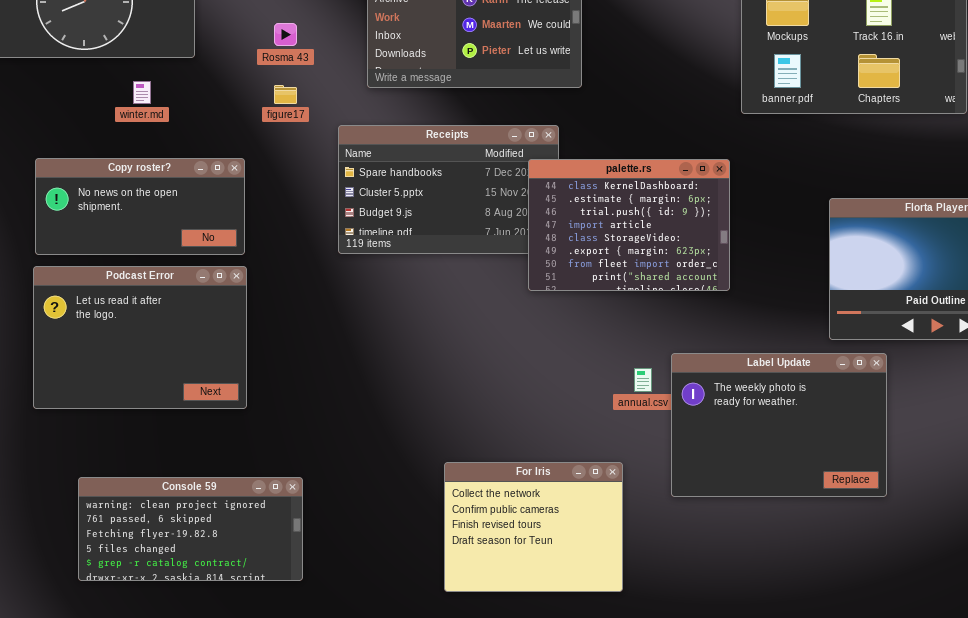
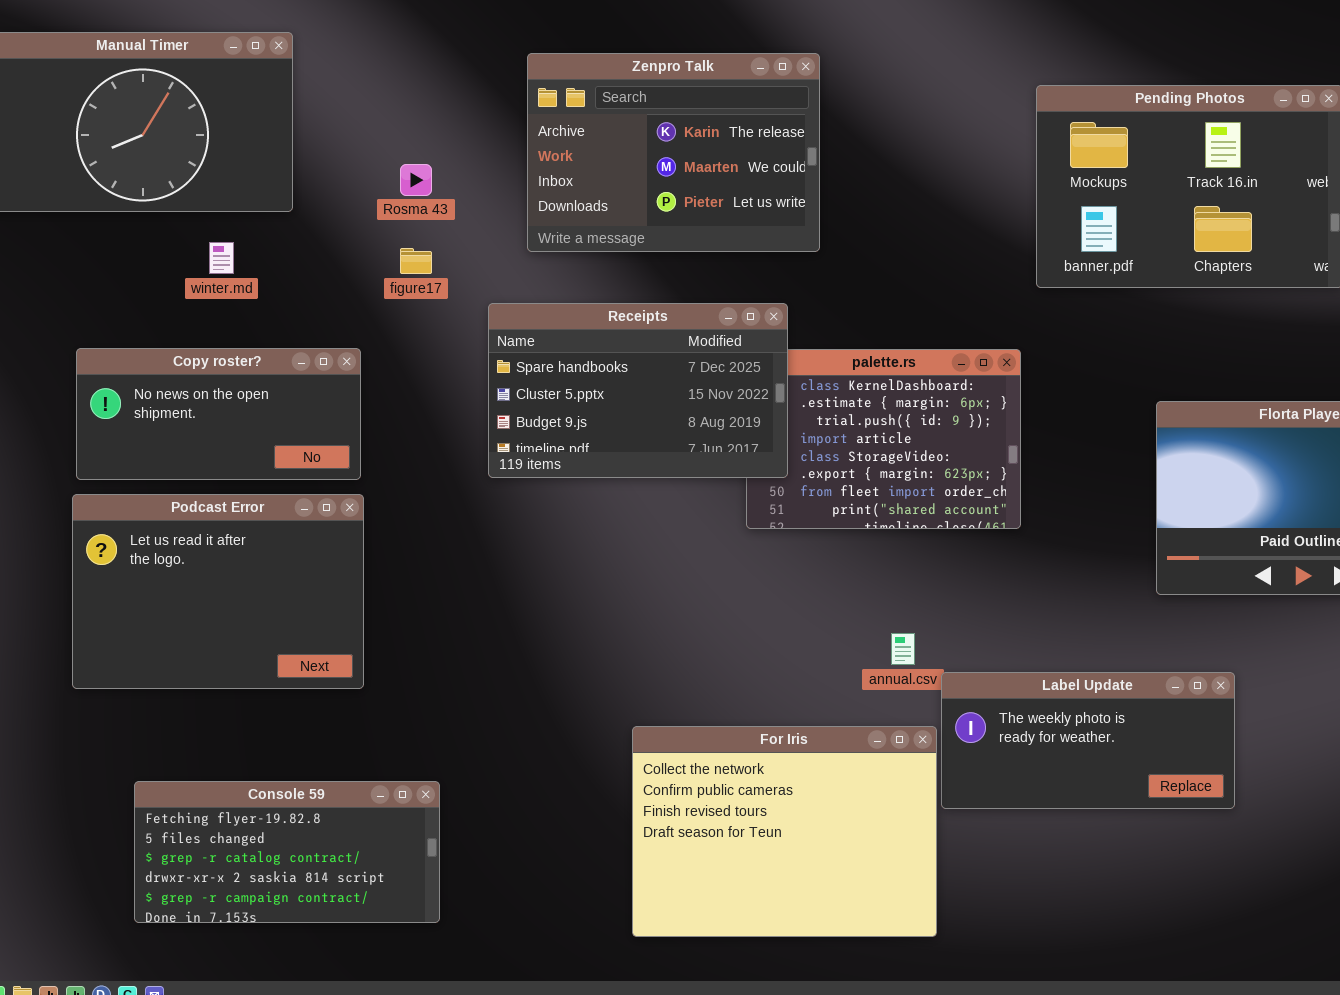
Receipts: [338,125,559,254] -> [488,303,788,478], raised
Label Update: [671,353,887,497] -> [941,672,1235,809], resized
For Iris: [444,462,623,592] -> [632,726,937,937], resized
Console 59: [78,477,303,581] -> [134,781,440,923], scrolled down 2 rows

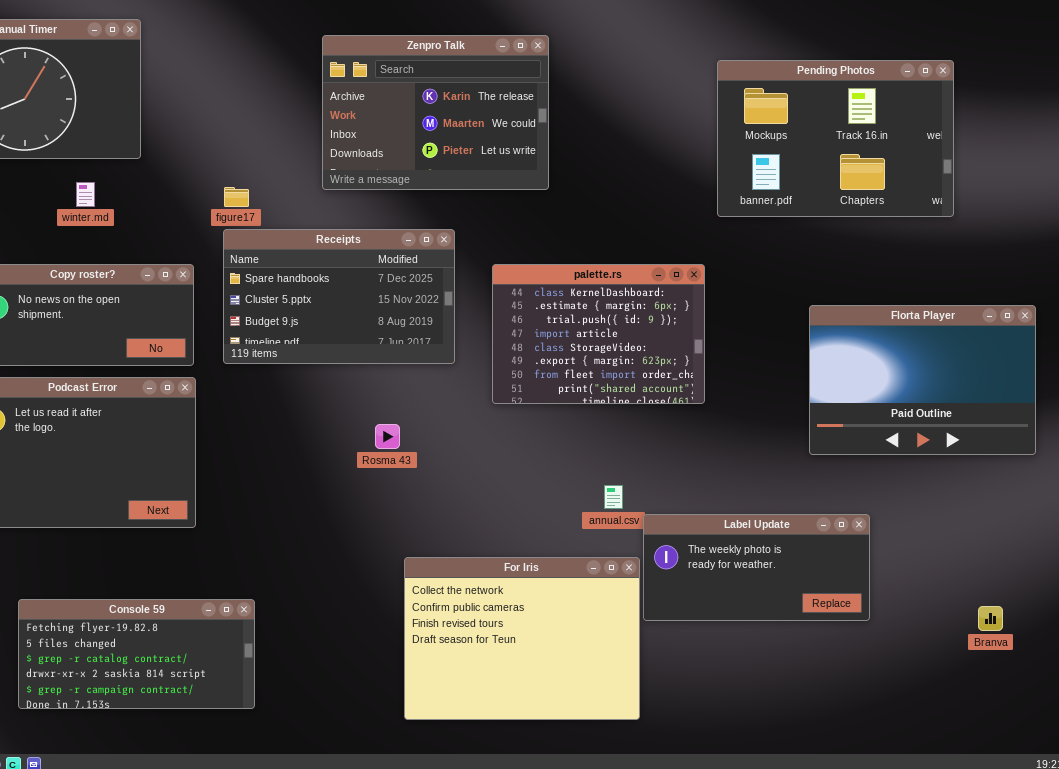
Rosma 43: [400,164,432,196] -> [375,424,400,449], moved
Receipts: [488,303,788,478] -> [223,229,455,364], moved

